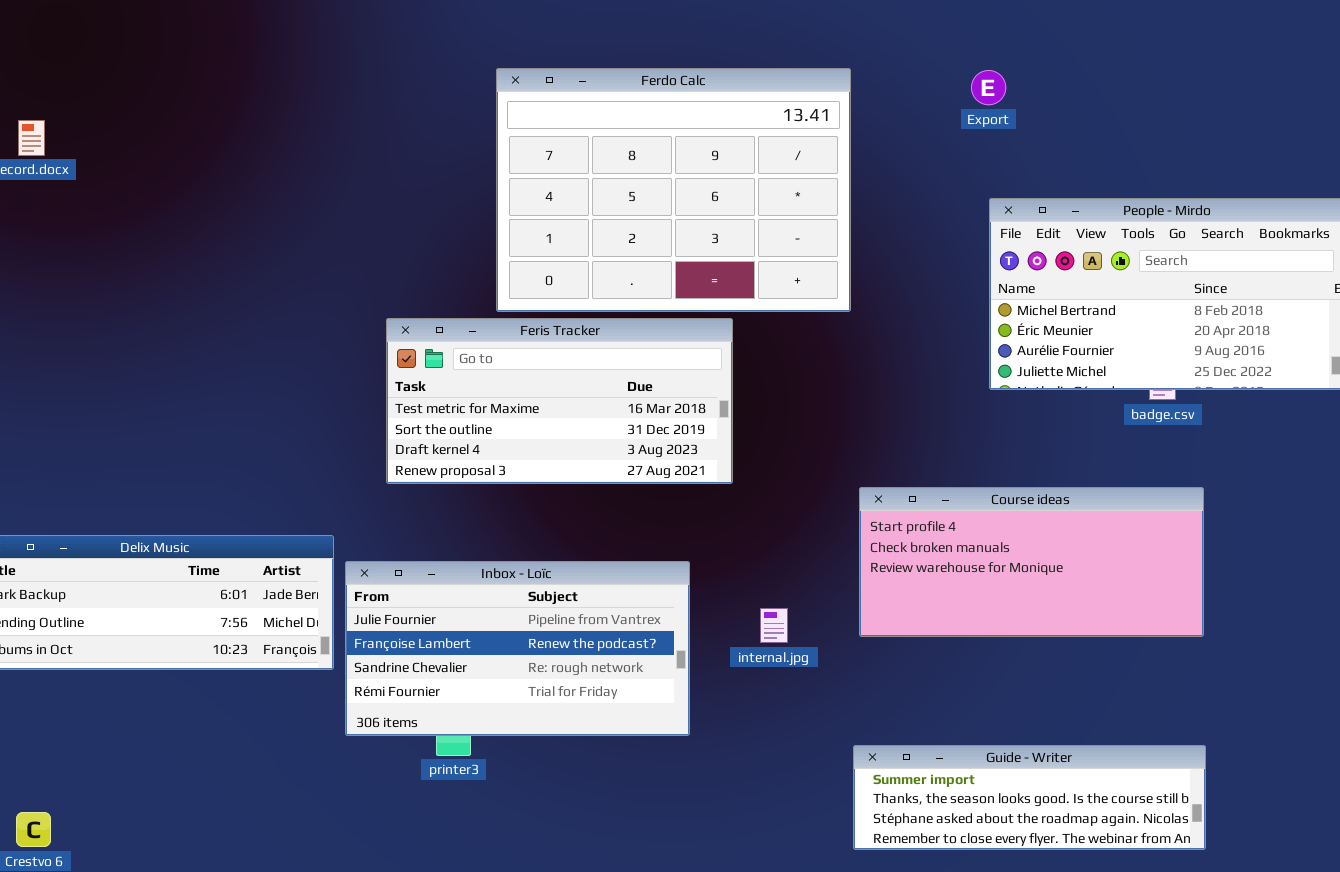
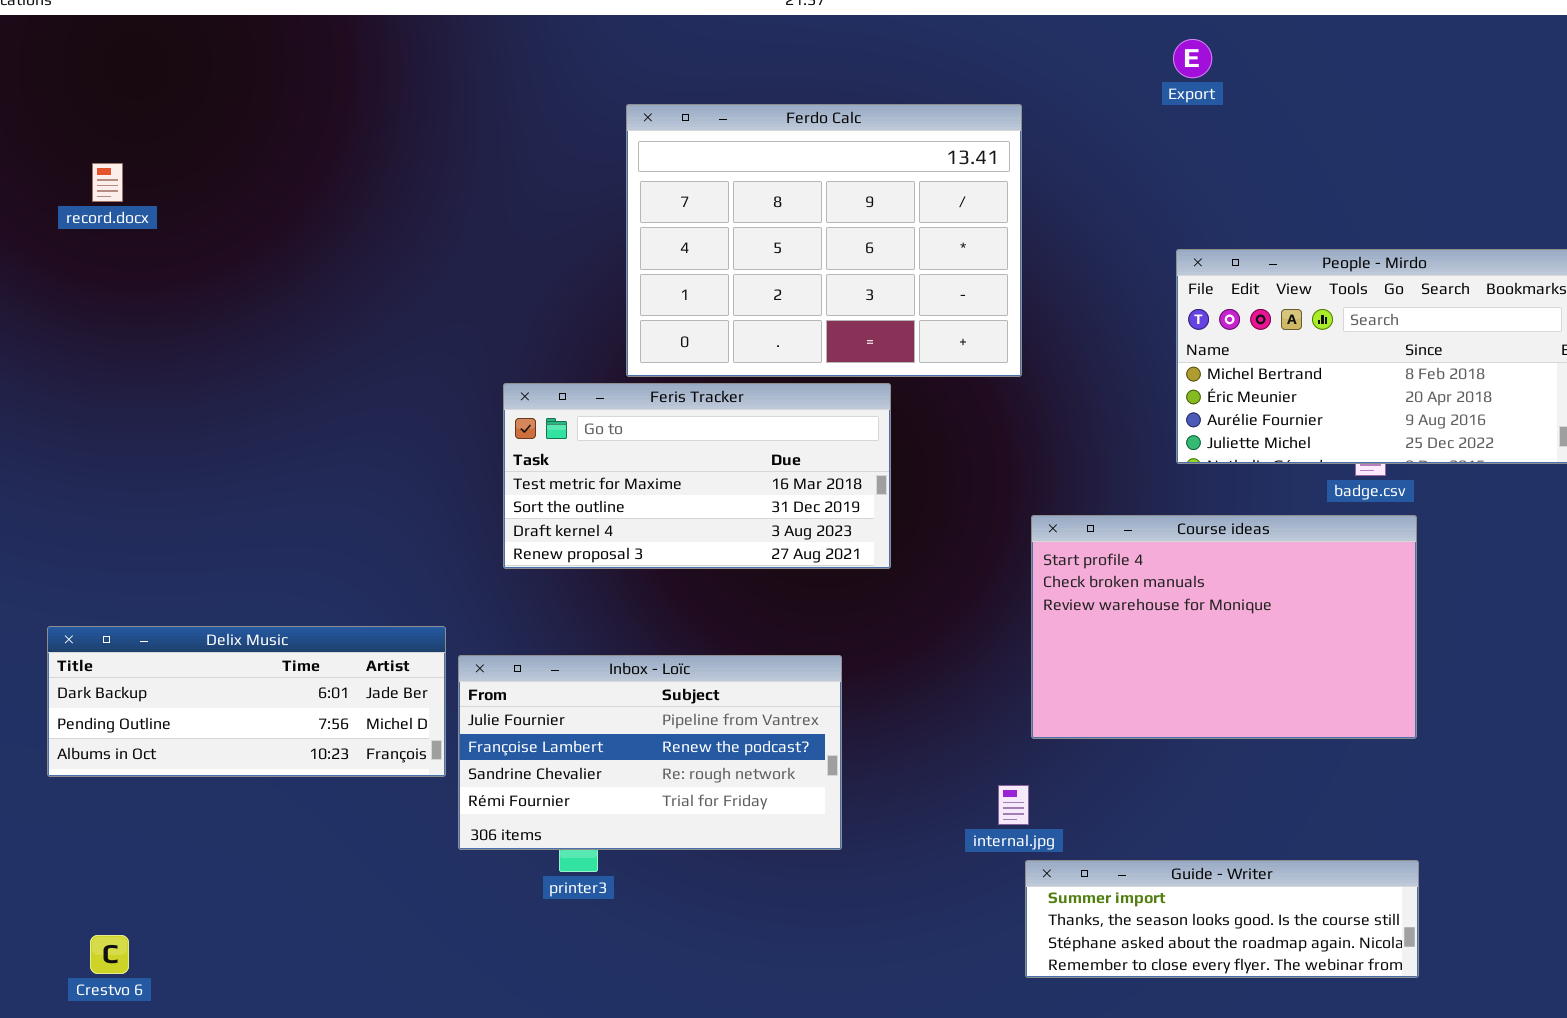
Export: [971,70,1006,105] -> [1173,39,1212,78], moved
Course ideas: [859,487,1204,637] -> [1031,515,1417,739], resized
internal.jpg: [760,608,788,643] -> [998,785,1029,825], moved

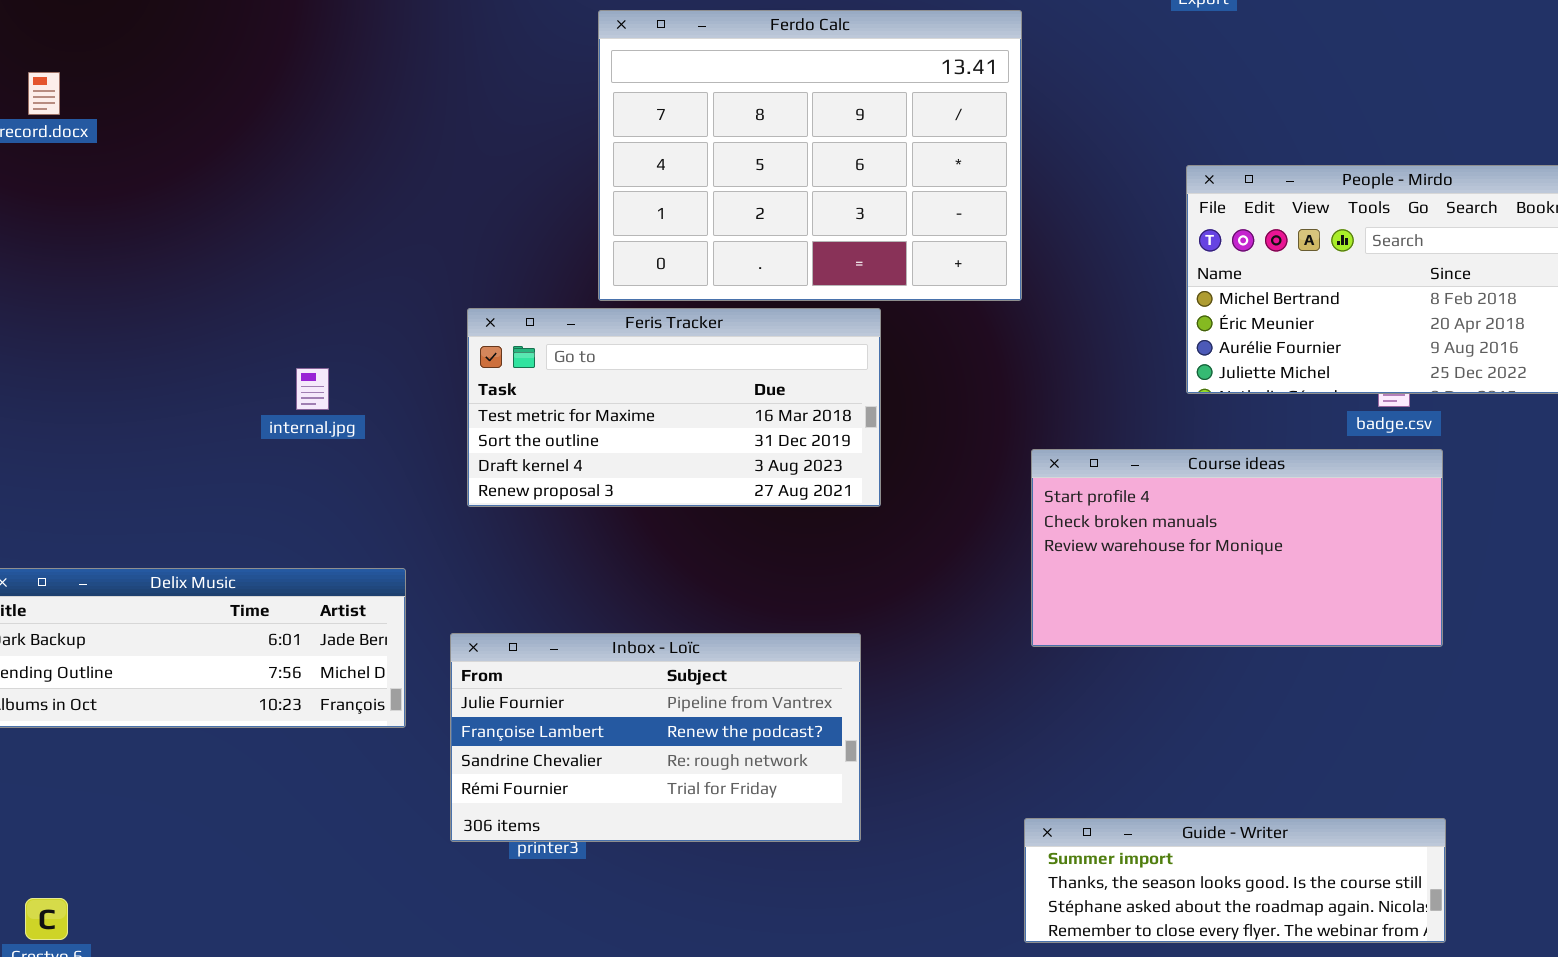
Course ideas: [1031,515,1417,739] -> [1031,449,1443,647], resized
Inbox - Loïc: [458,655,842,850] -> [450,633,861,842], moved
internal.jpg: [998,785,1029,825] -> [296,368,329,410], moved

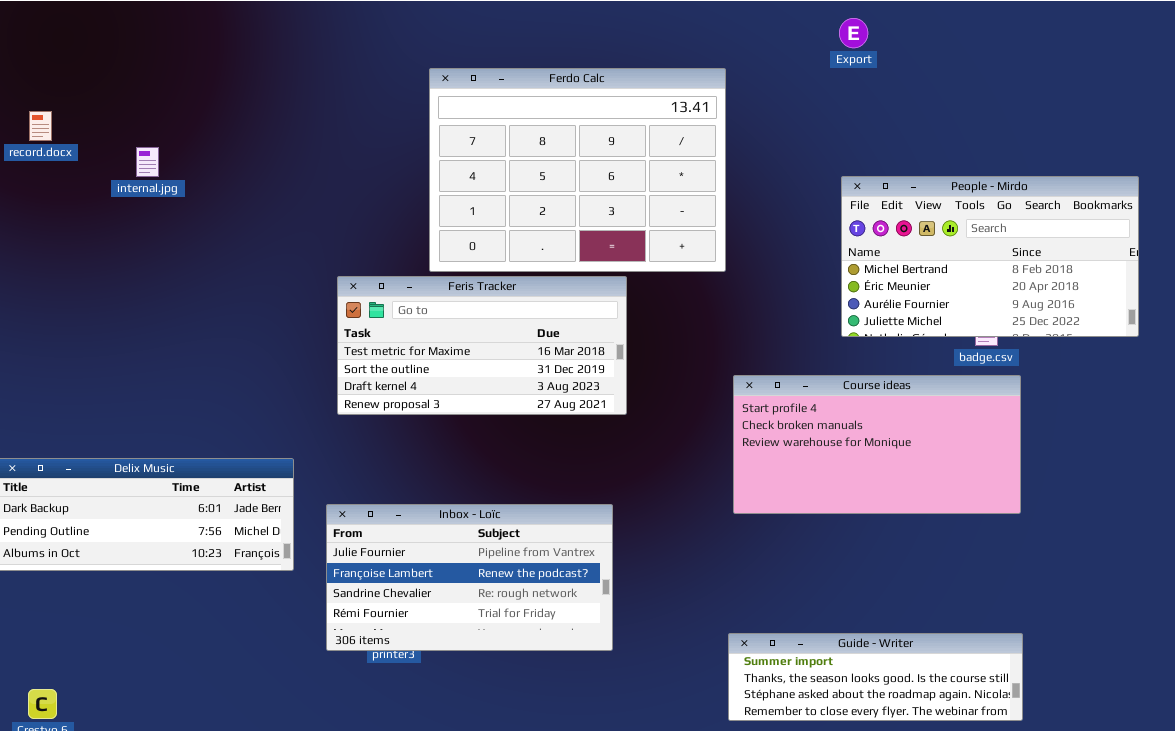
internal.jpg: [296,368,329,410] -> [136,147,159,177], moved

